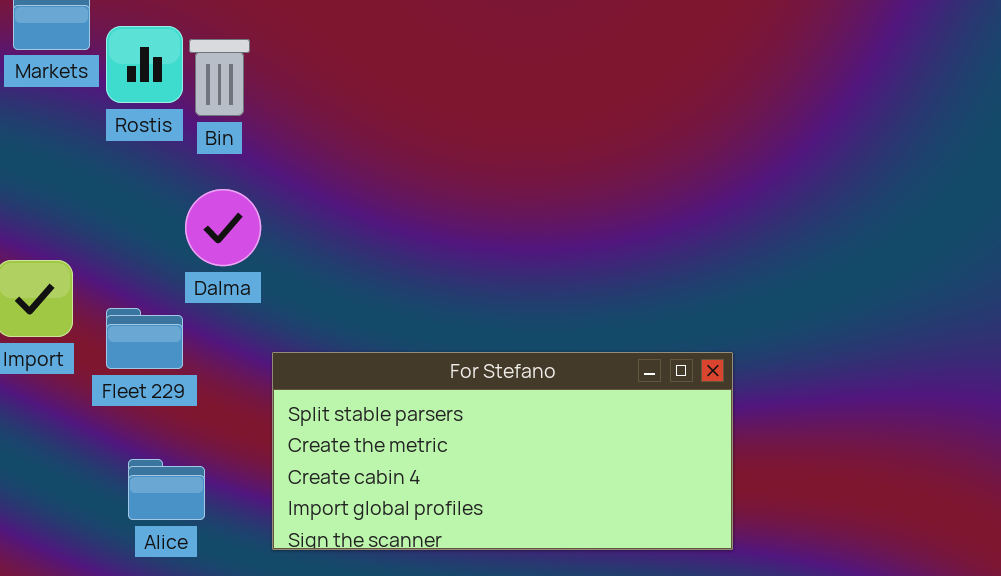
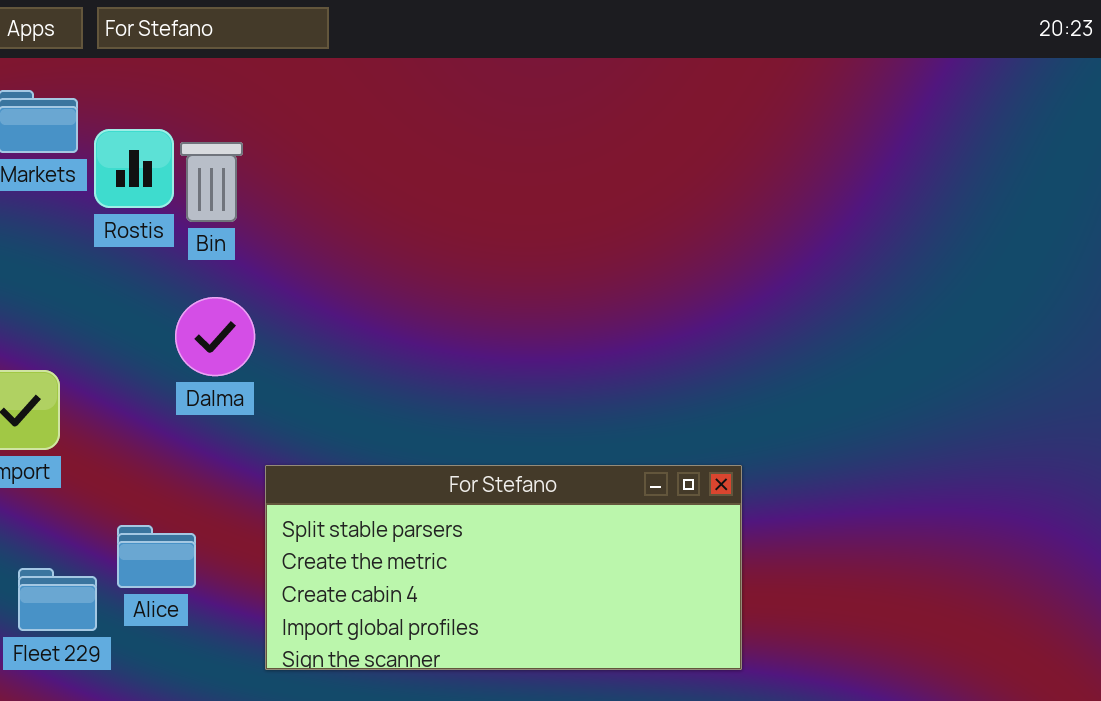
Fleet 229: [106,308,183,369] -> [18,568,97,631], moved
Alice: [128,459,205,520] -> [117,525,196,588], moved

